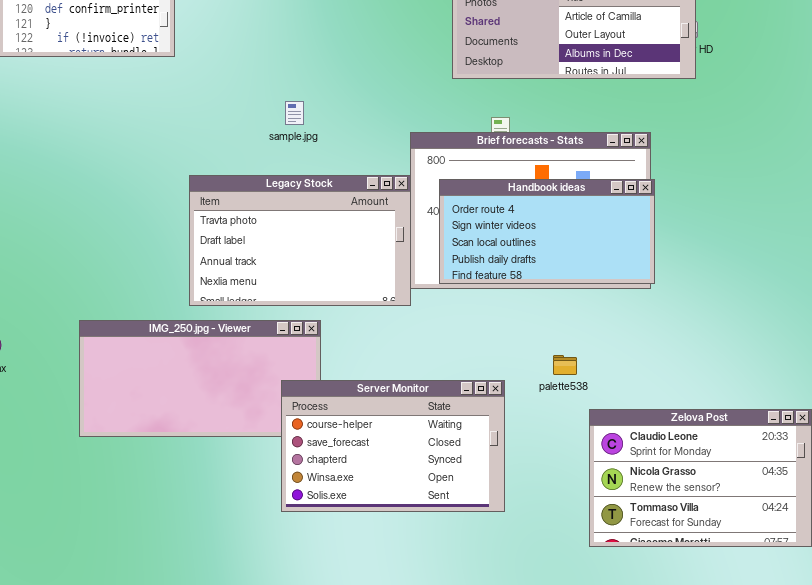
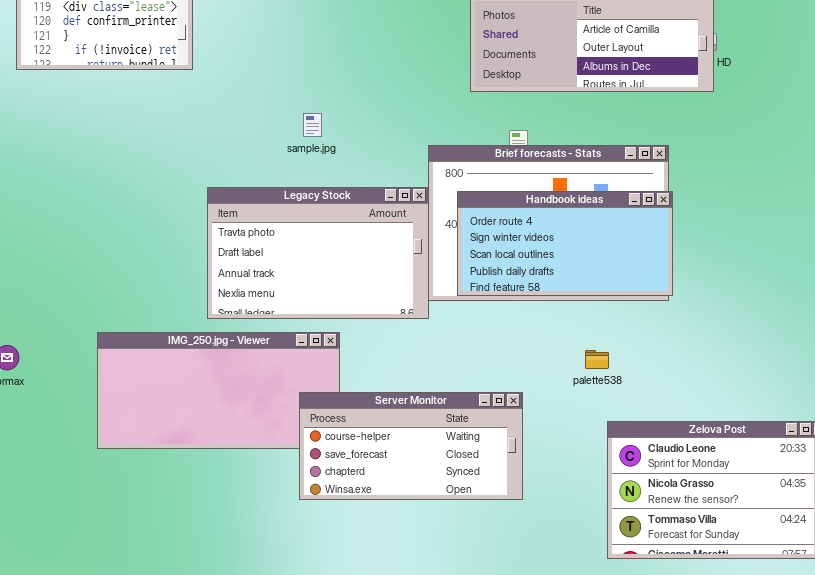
palette538: [553,355,577,375] -> [585,350,609,369], moved
Server Monitor: [281,380,505,512] -> [299,392,523,500], resized

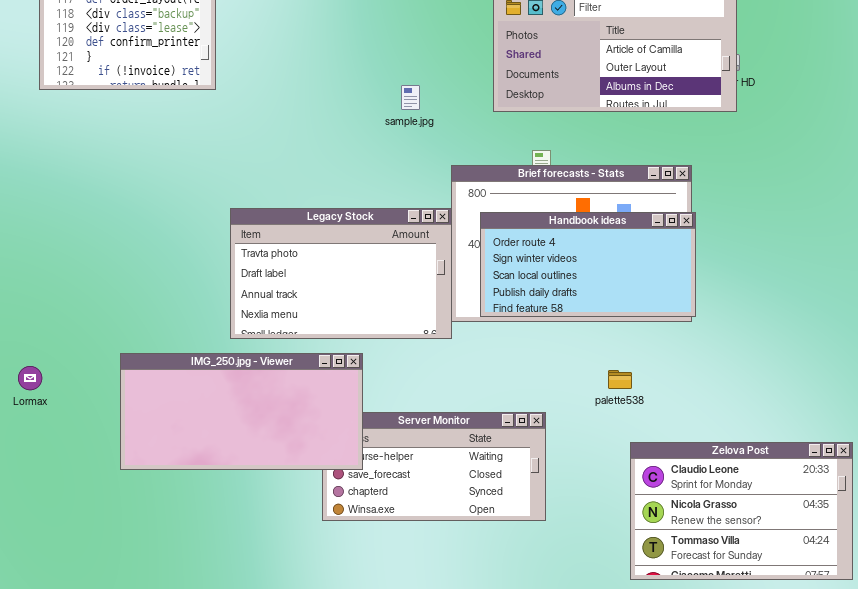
sample.jpg: [303,113,322,137] -> [401,85,420,110], moved
IMG_250.jpg - Viewer: [97,332,340,449] -> [120,353,363,470], raised

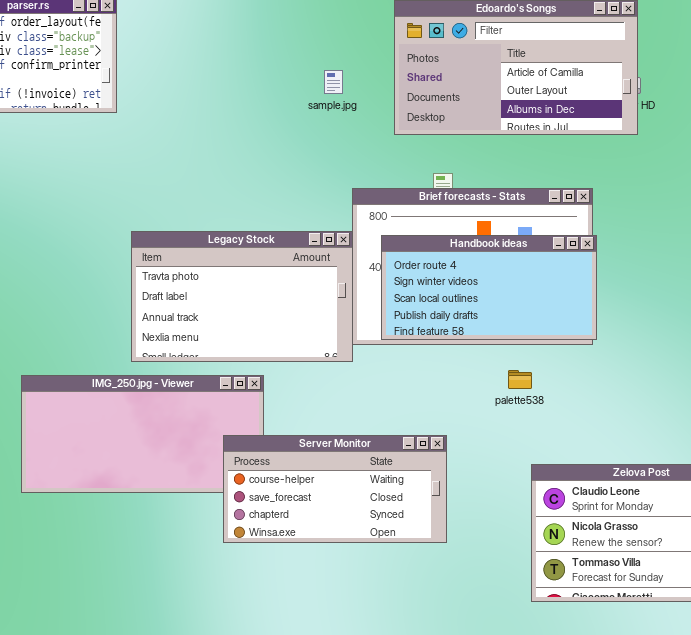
sample.jpg: [401,85,420,110] -> [324,70,343,94], moved
palette538: [608,370,632,389] -> [508,370,532,389], moved
Server Monitor: [322,412,546,521] -> [223,435,447,543], raised

